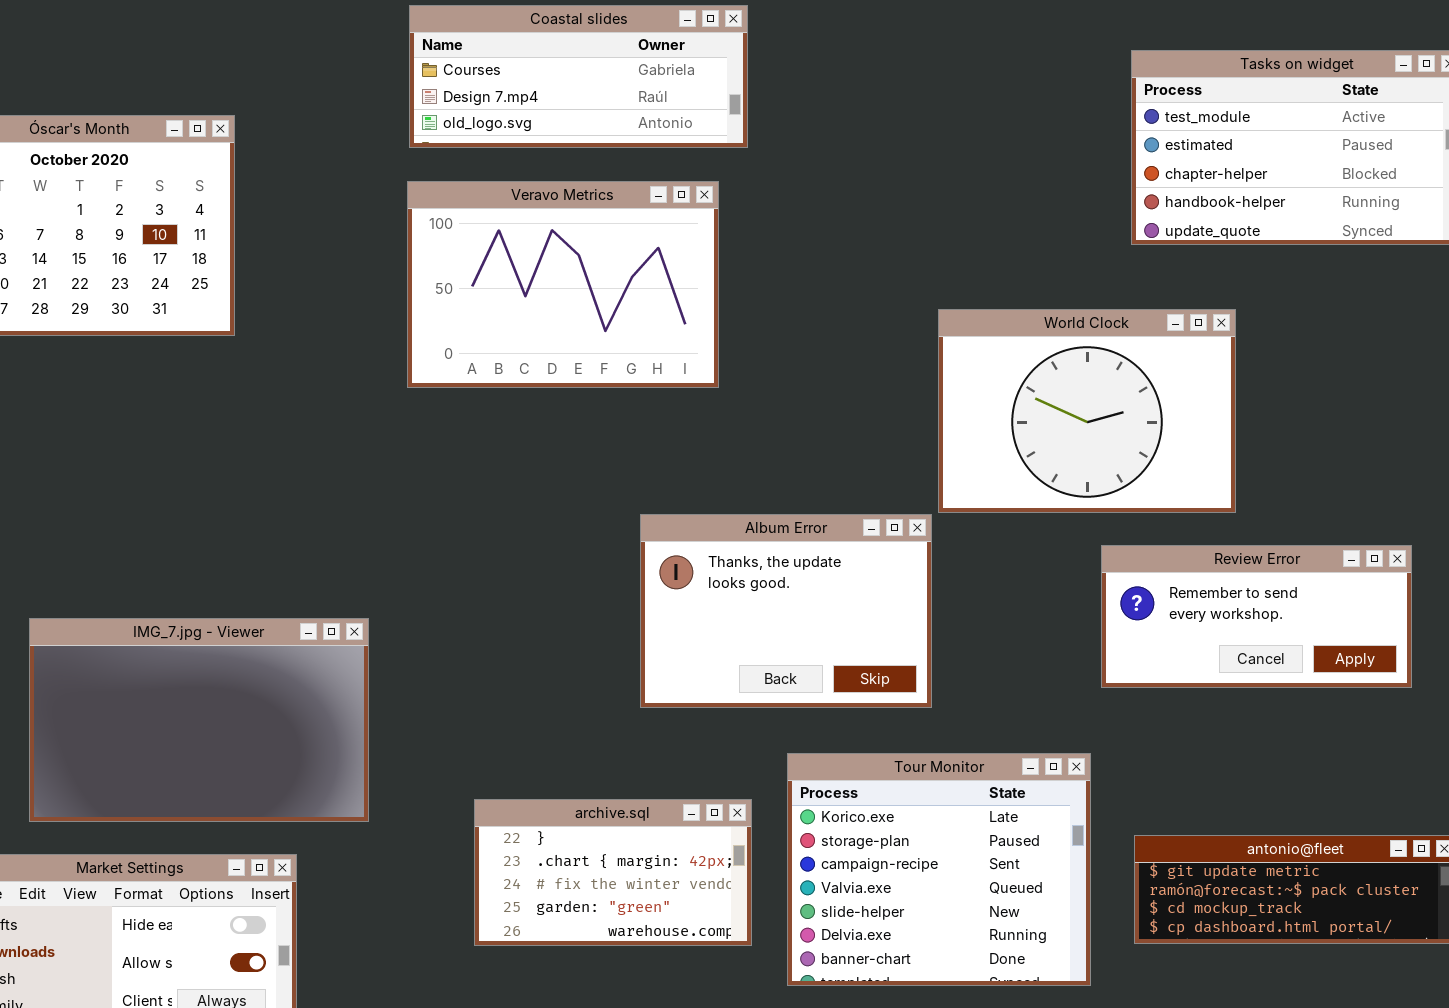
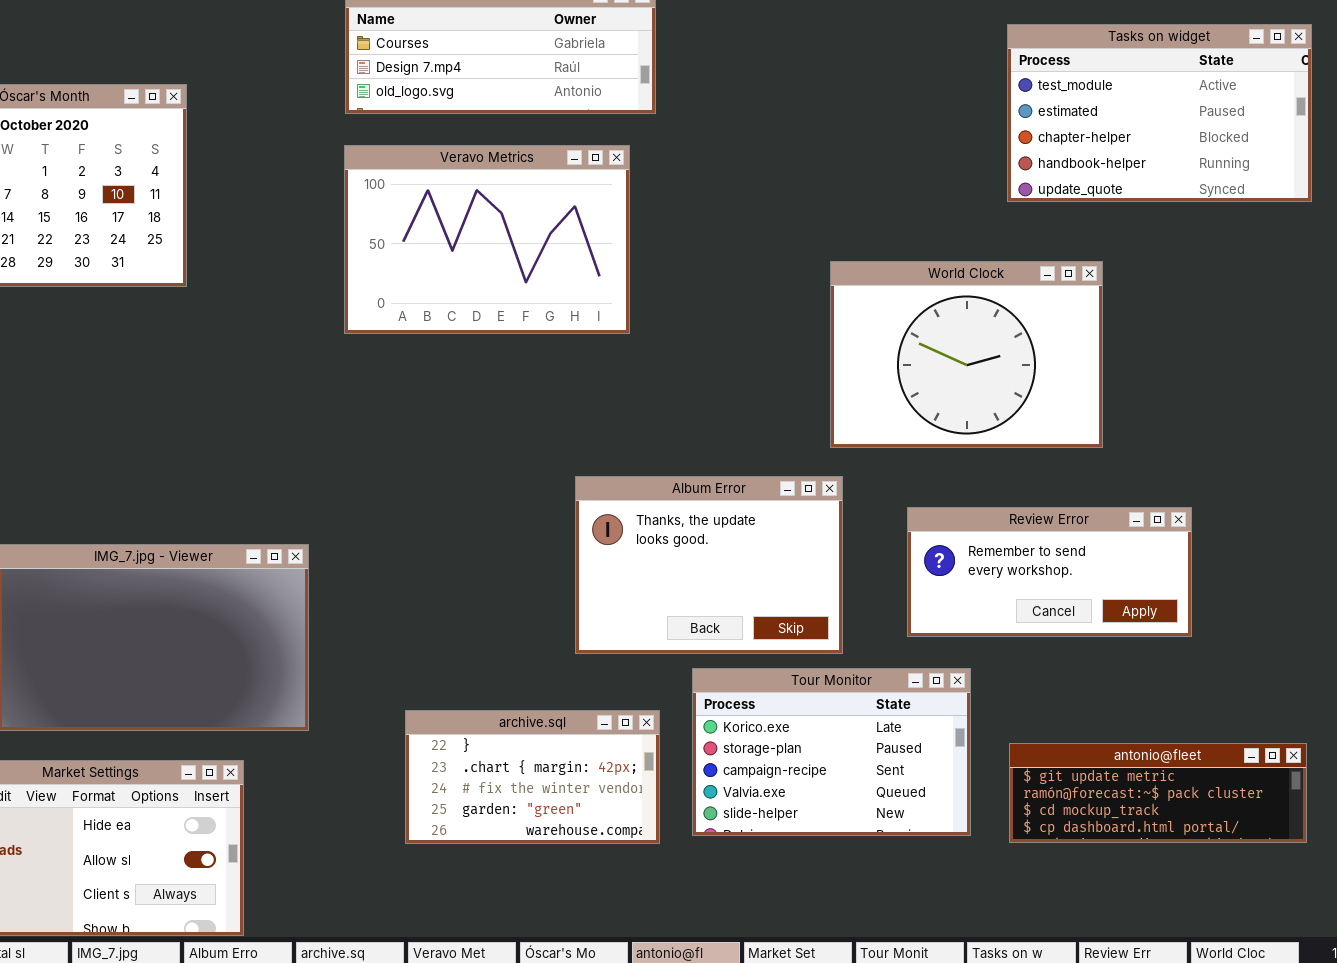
Album Error: [640,514,932,708] -> [575,476,843,654], moved
Review Error: [1101,545,1412,688] -> [907,507,1192,637], moved
Tour Monitor: [787,753,1091,986] -> [692,668,971,836], resized

